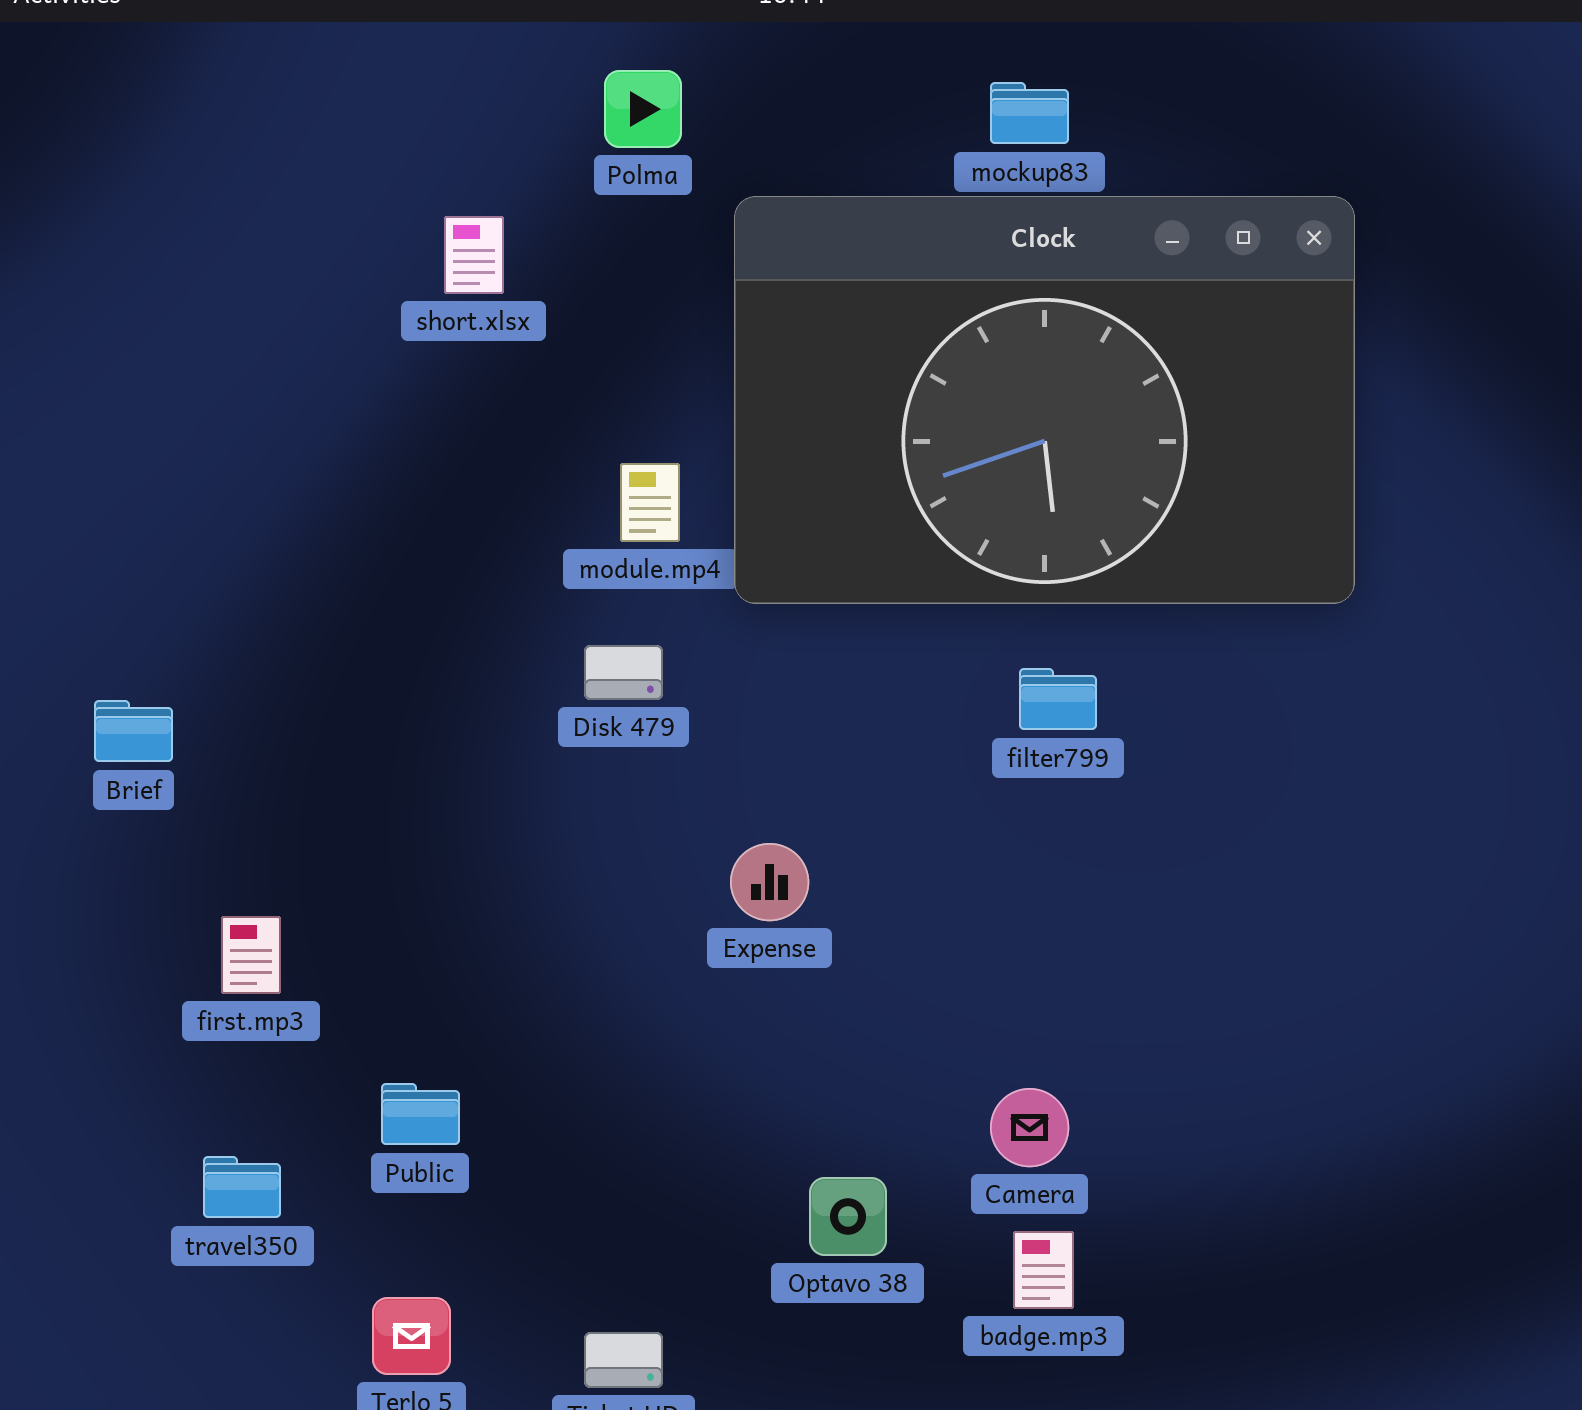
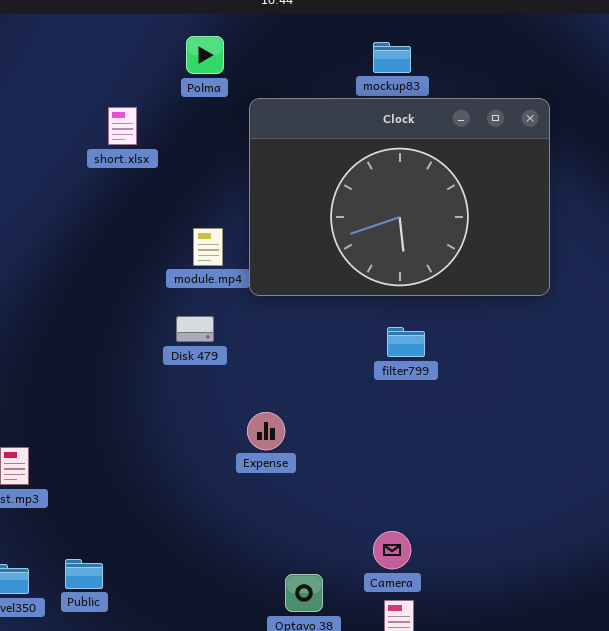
Public: [381,1083,460,1145] -> [65,559,103,589], moved

